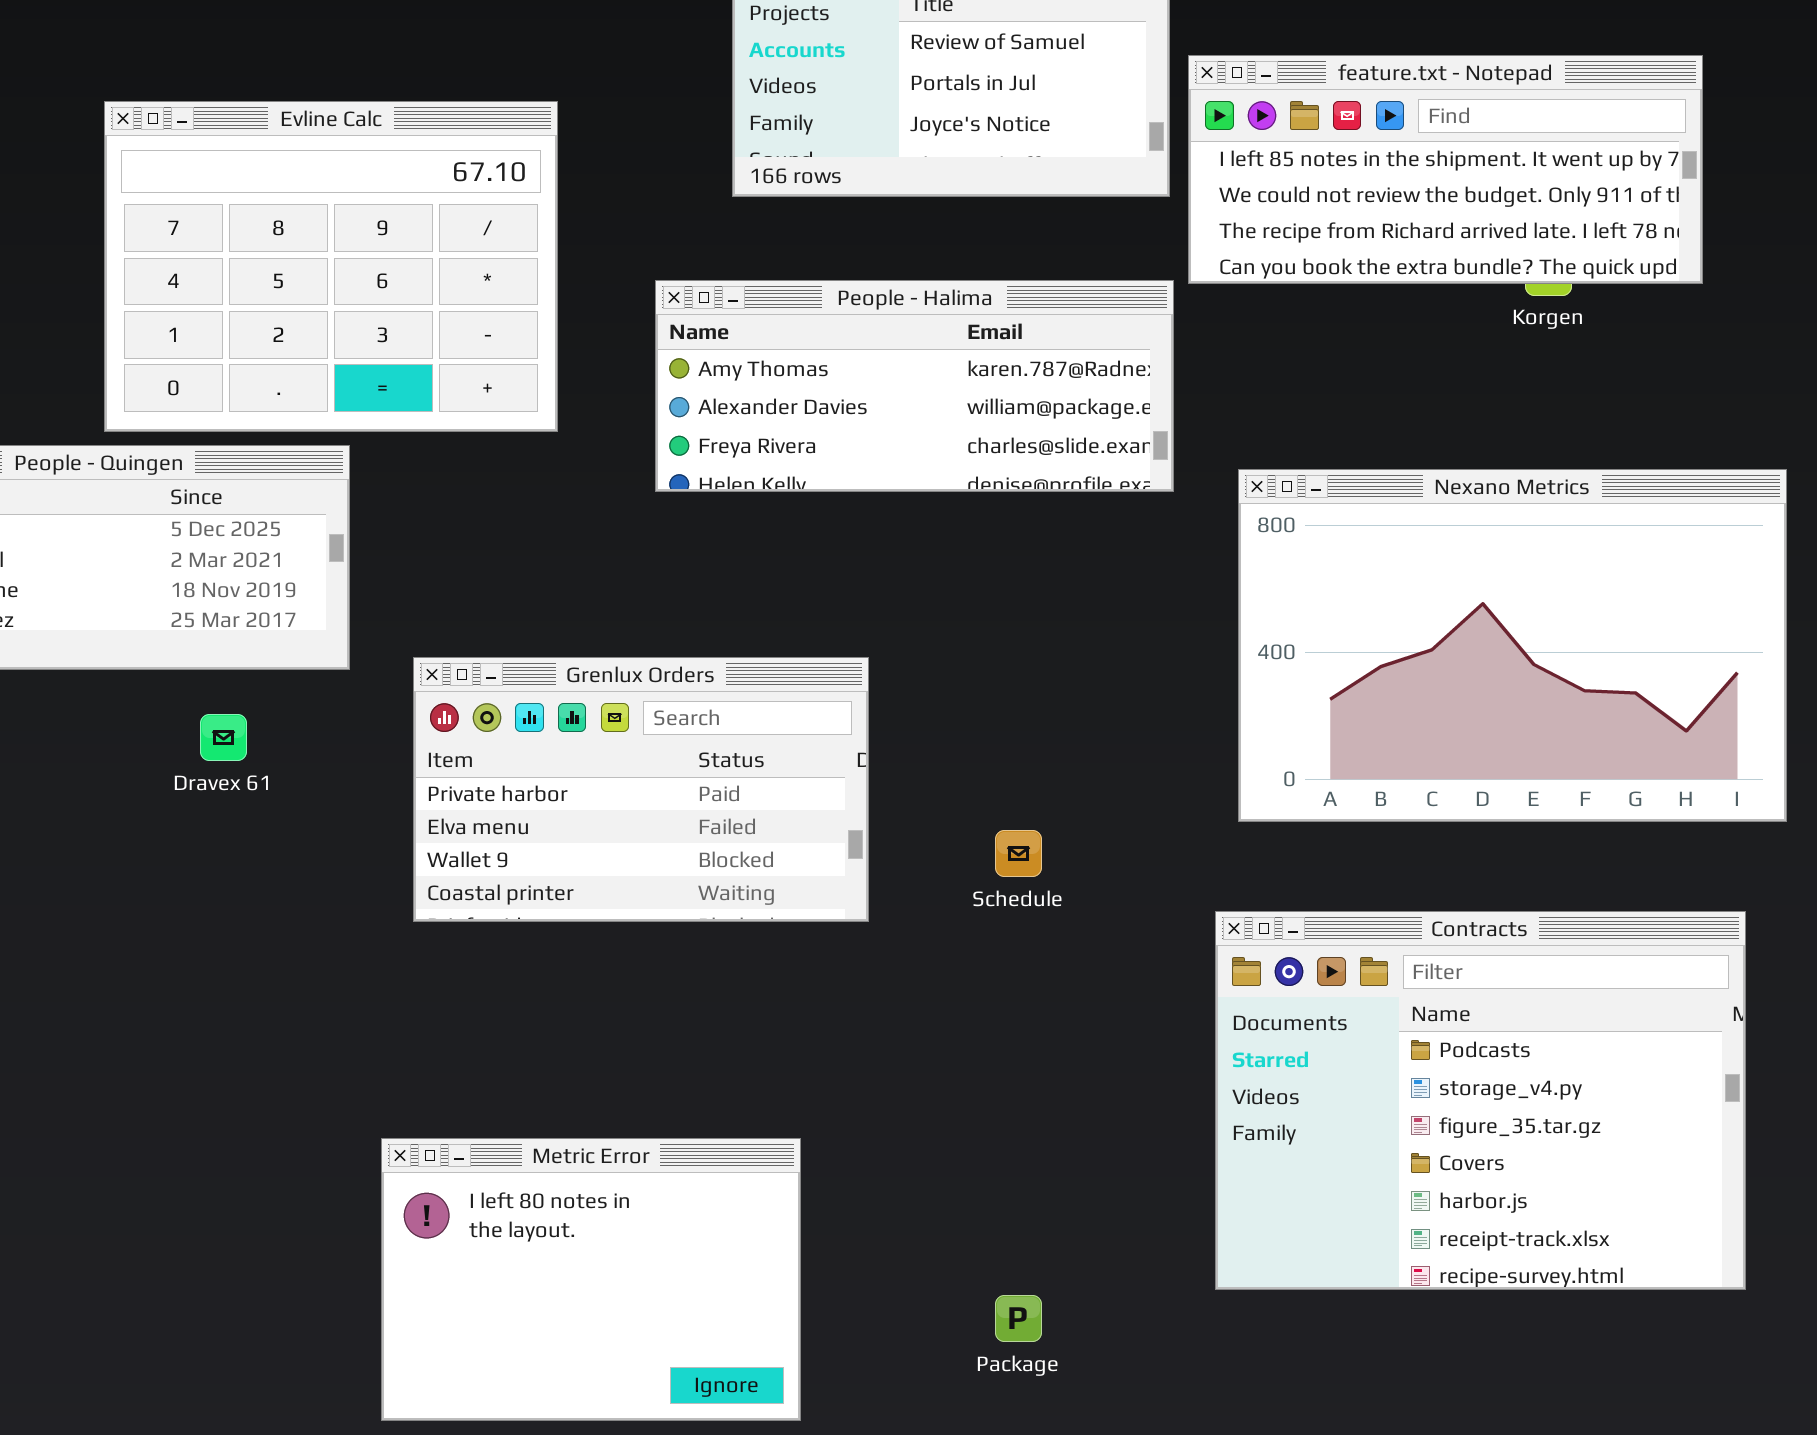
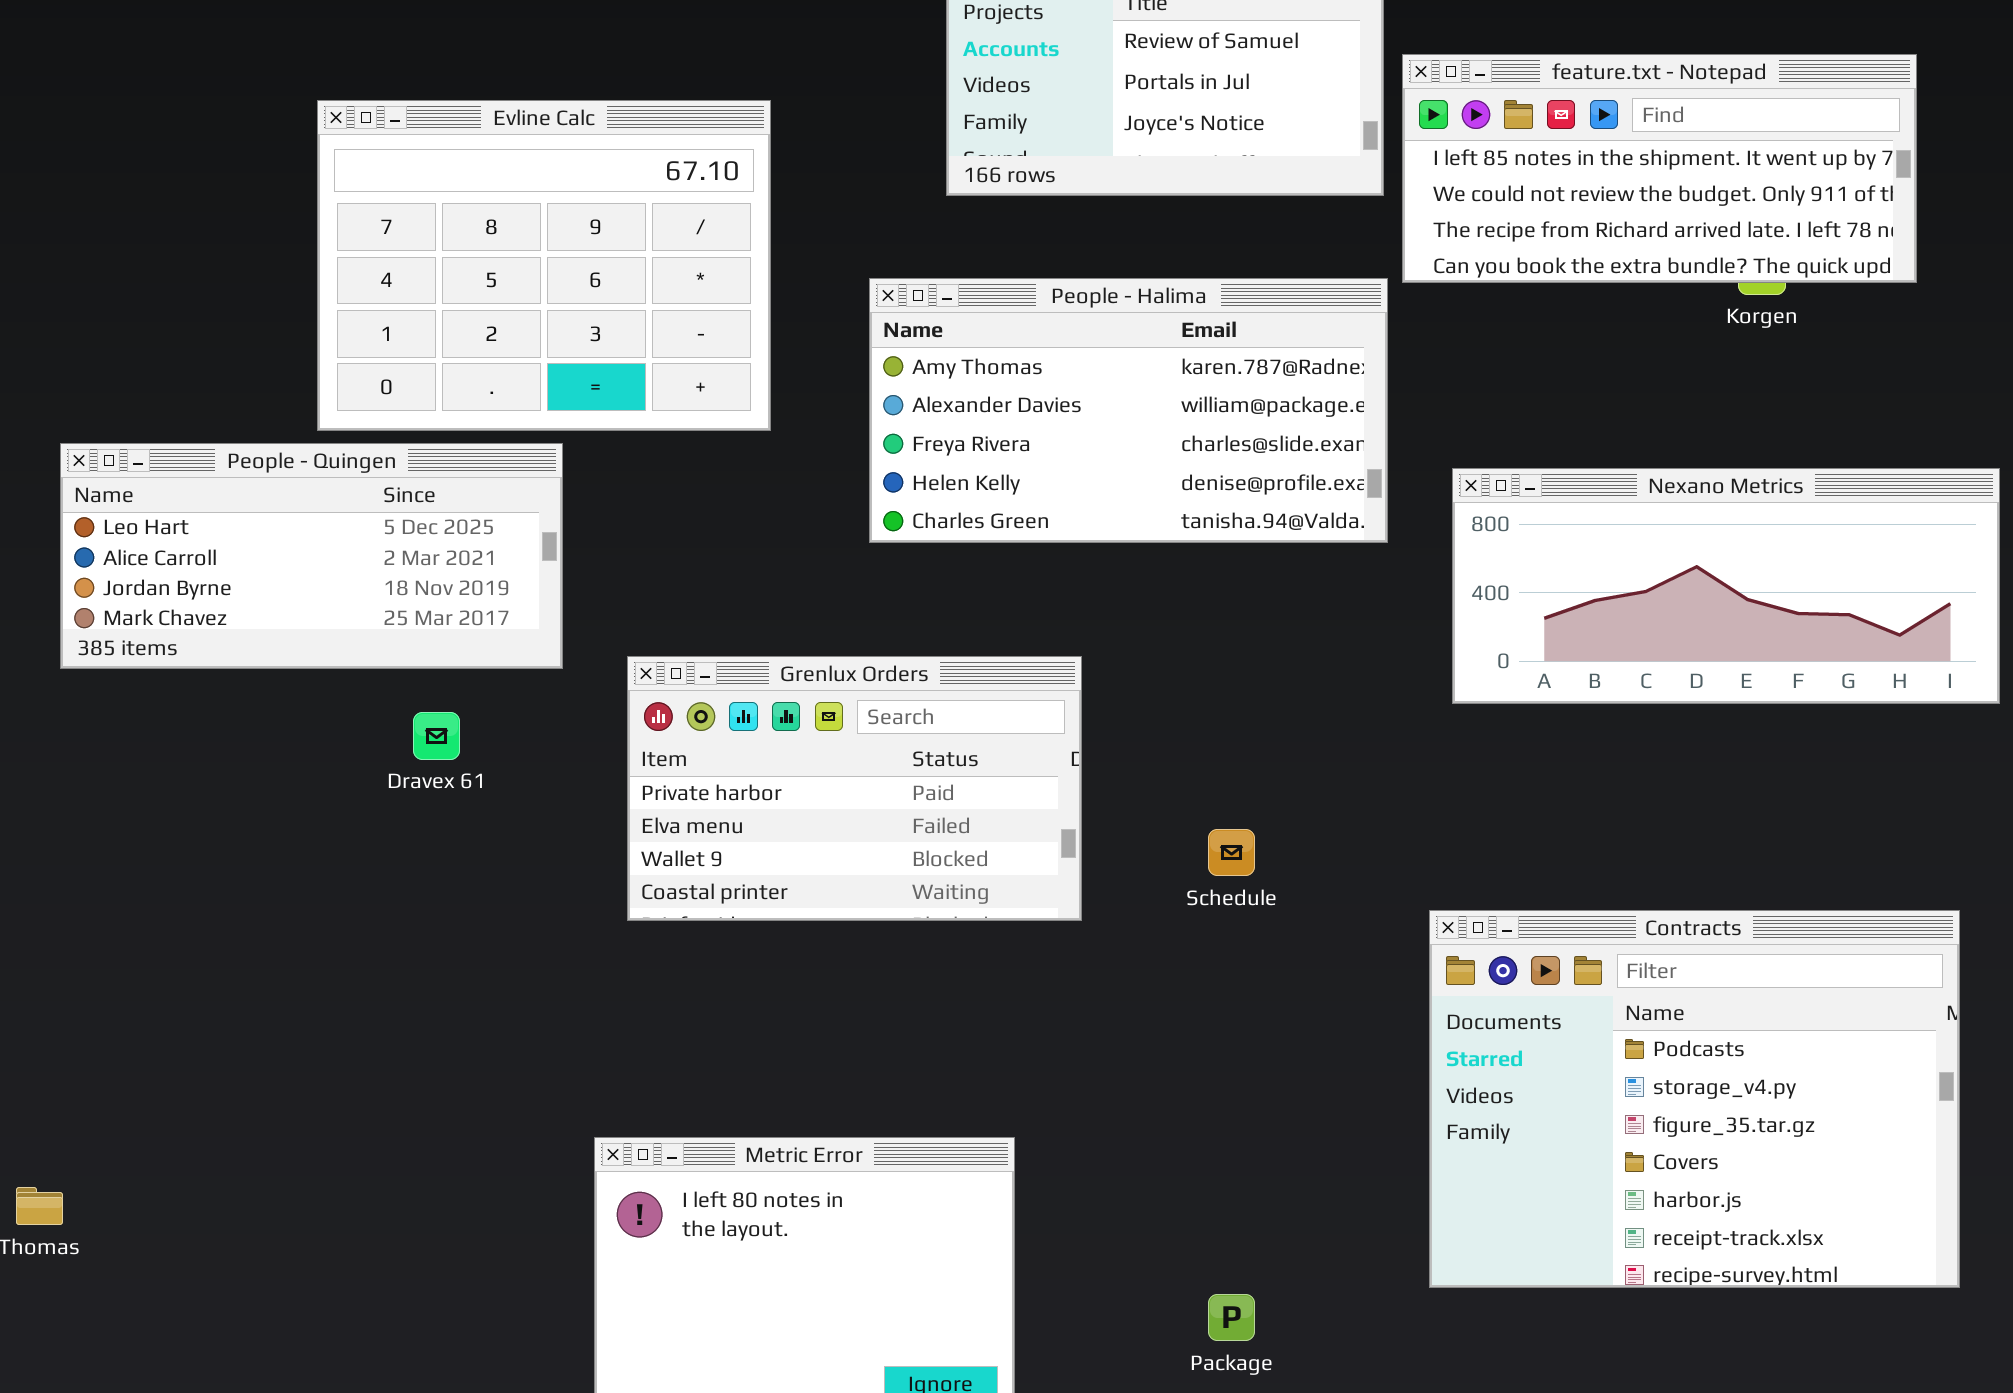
People - Halima: [655,280,1174,492] -> [869,278,1388,543], resized
Nexano Metrics: [1238,469,1787,822] -> [1452,468,2000,704], resized

